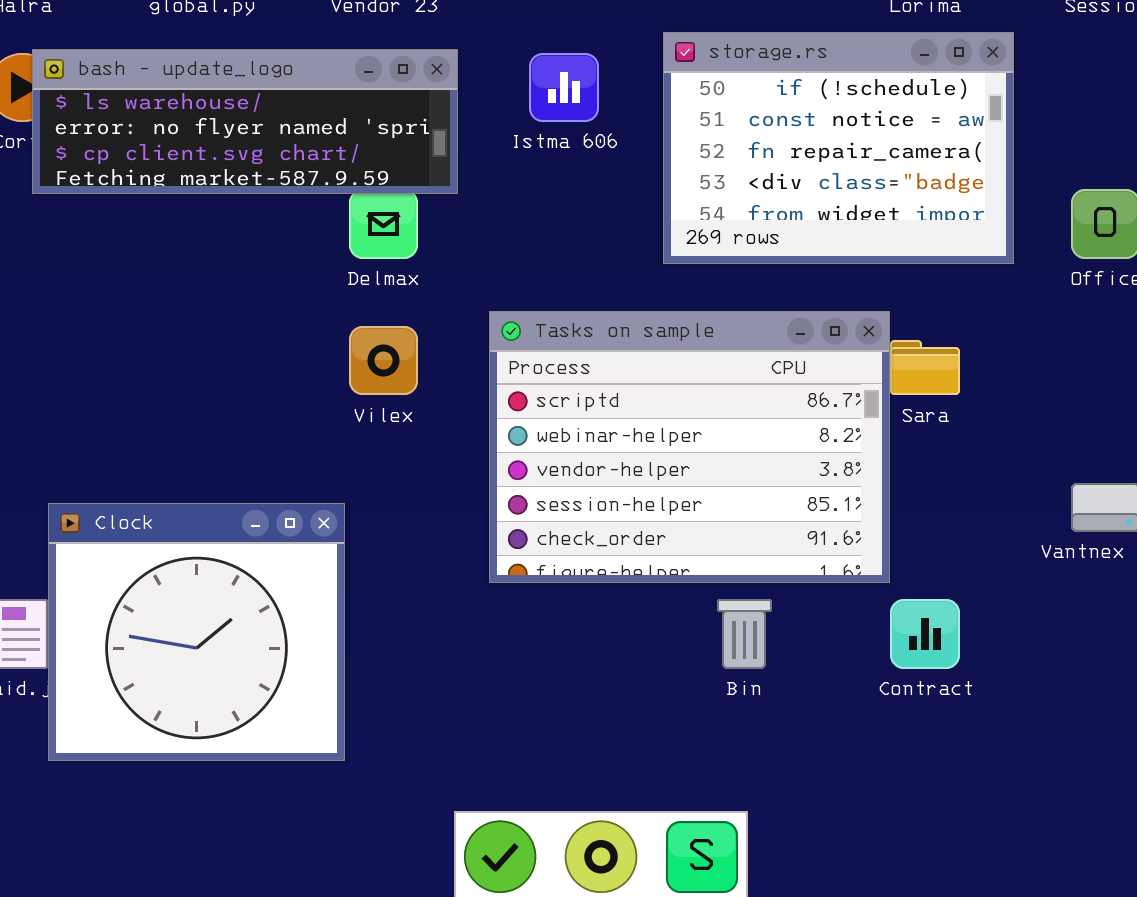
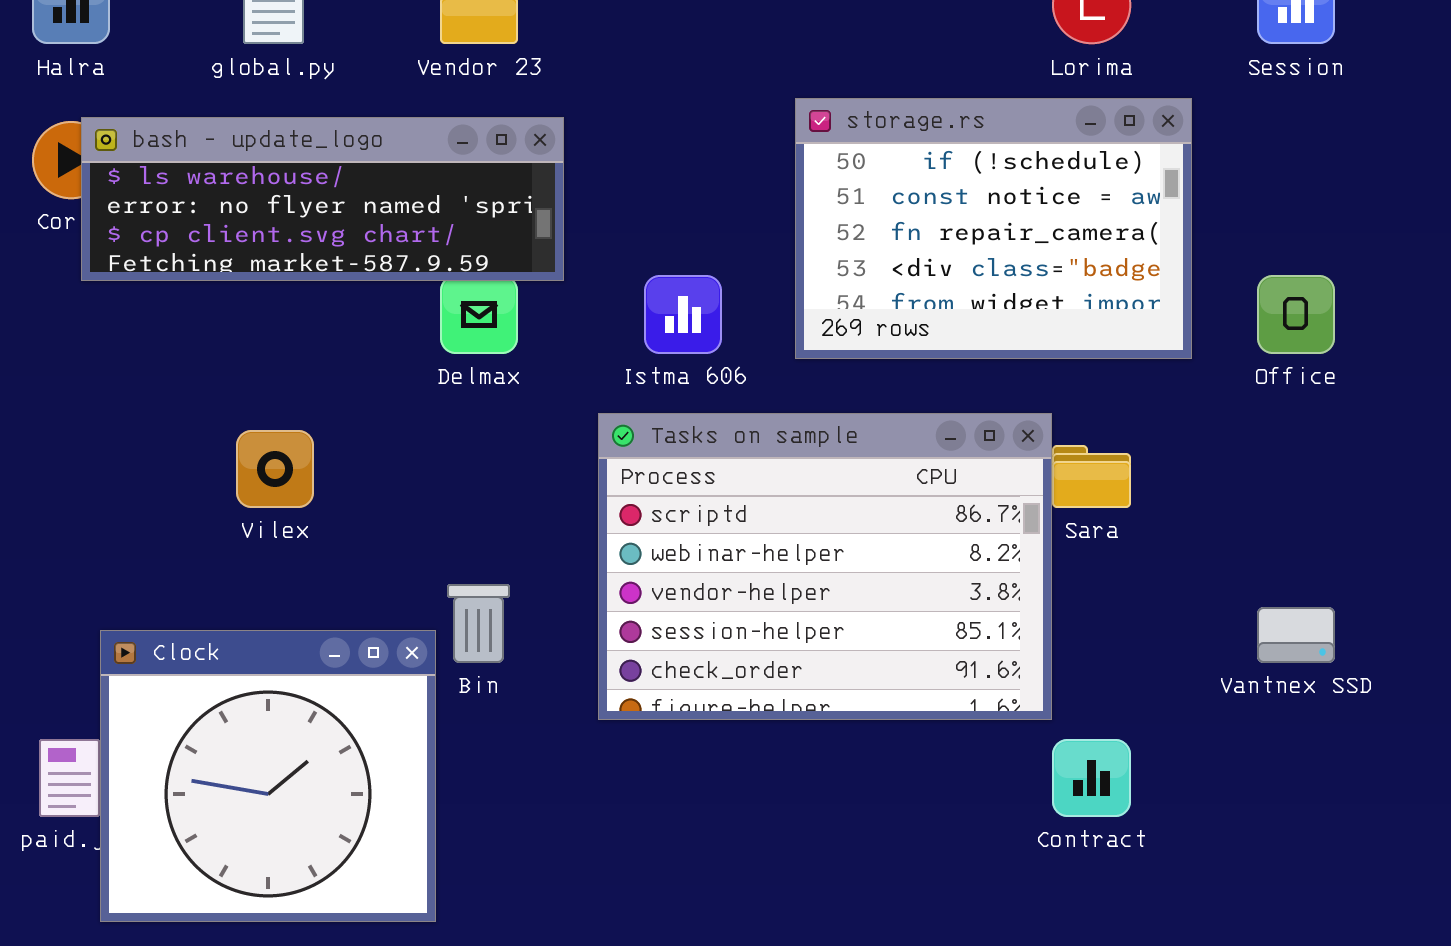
Istma 606: [529,53,599,122] -> [644,275,722,354], moved
Vilex: [349,326,418,395] -> [236,430,314,508], moved
Bin: [717,599,772,669] -> [447,584,510,663], moved

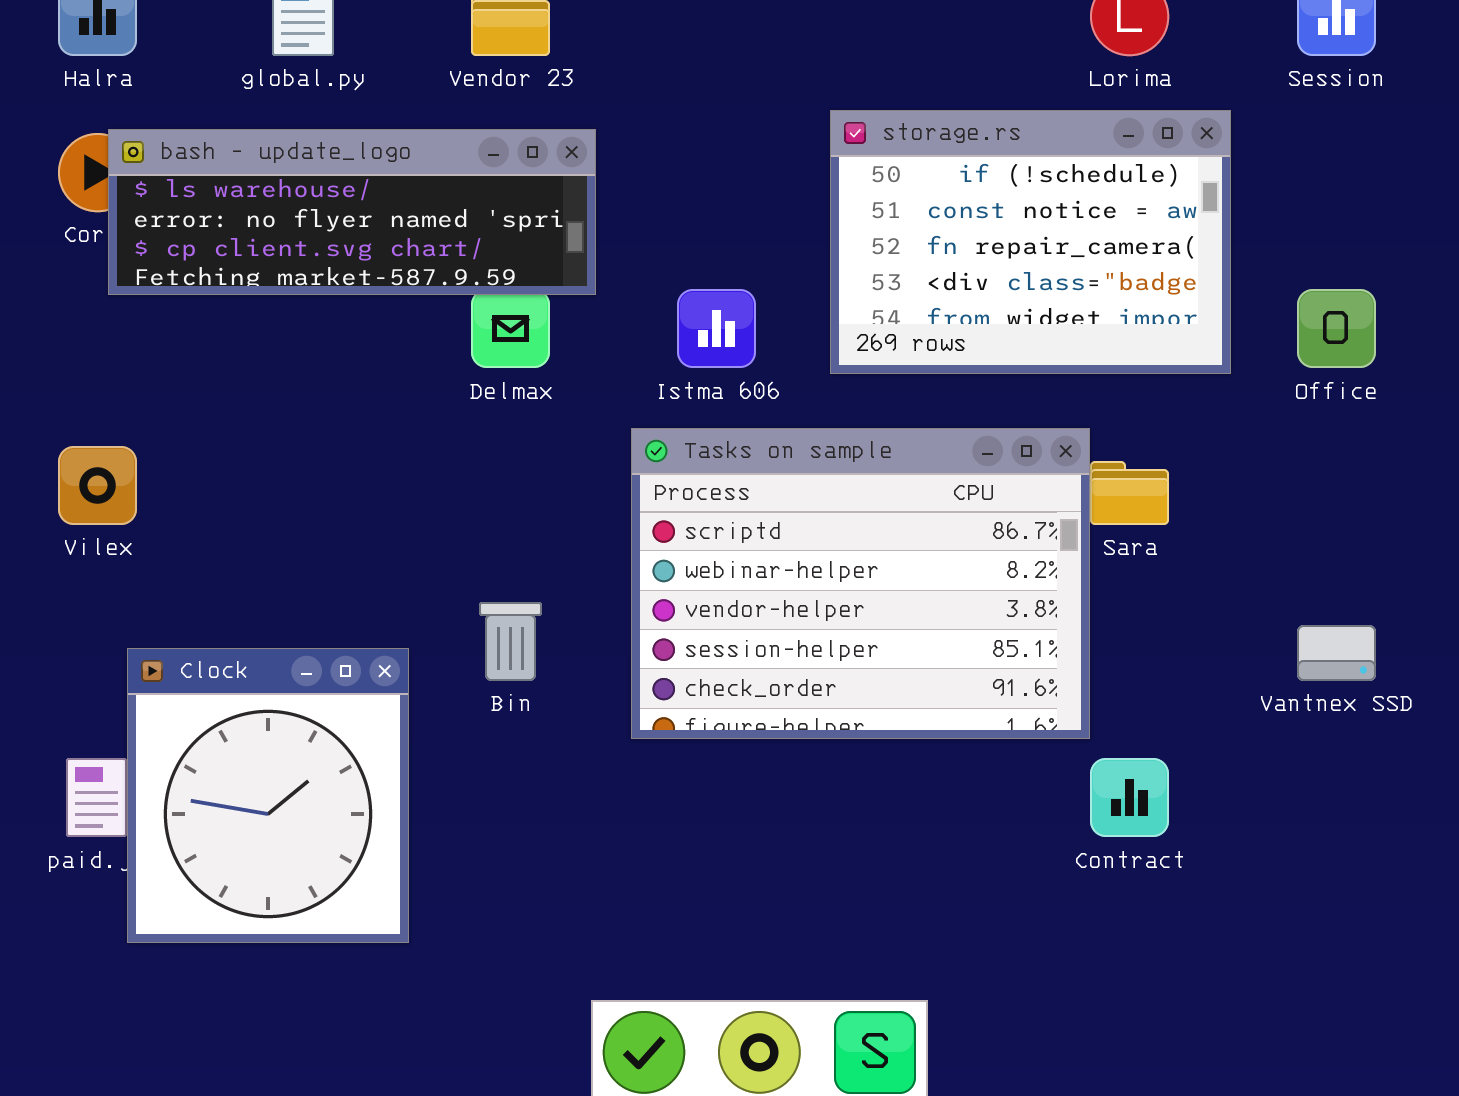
Vilex: [236,430,314,508] -> [58,446,137,525], moved
Clock: [100,630,436,922] -> [127,648,409,943], resized

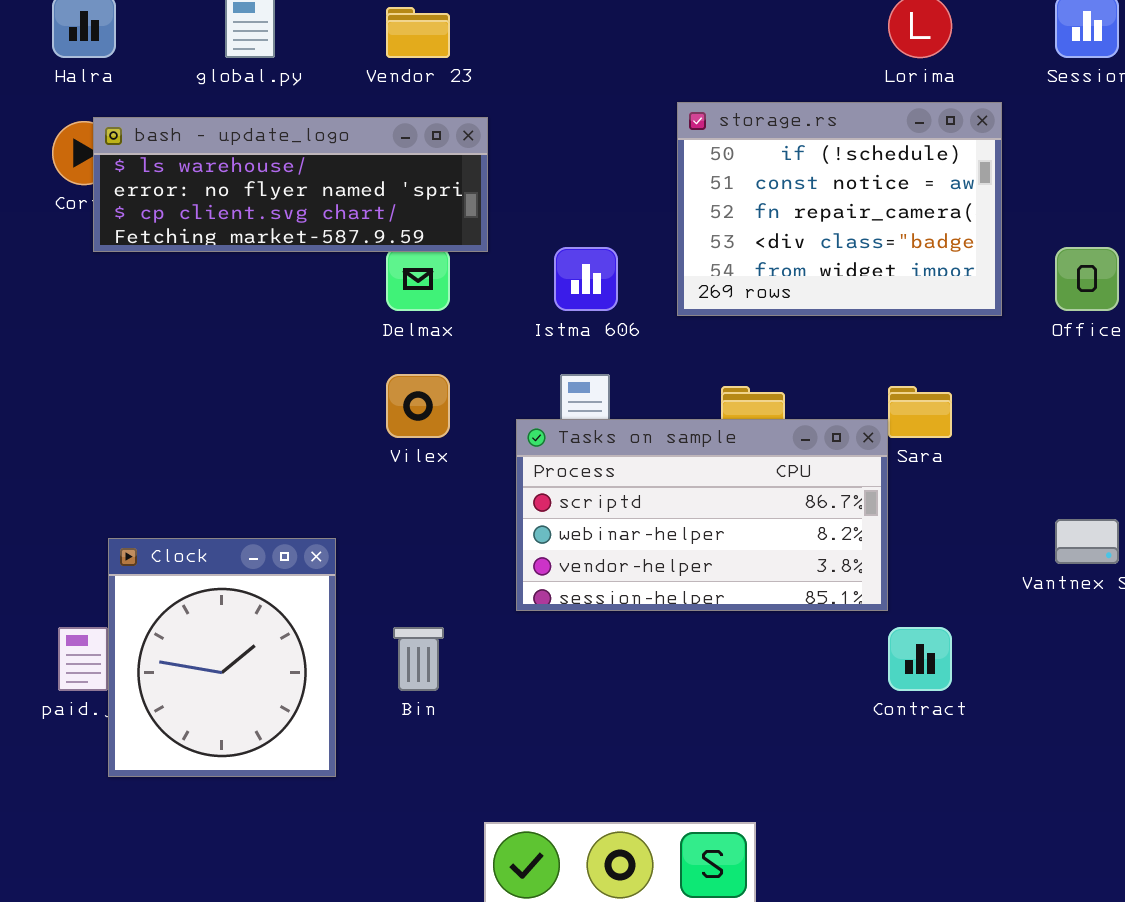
Tasks on sample: [631,428,1090,739] -> [516,419,888,611], resized
Vilex: [58,446,137,525] -> [386,374,450,438], moved
Bin: [479,602,542,681] -> [393,627,444,691], moved

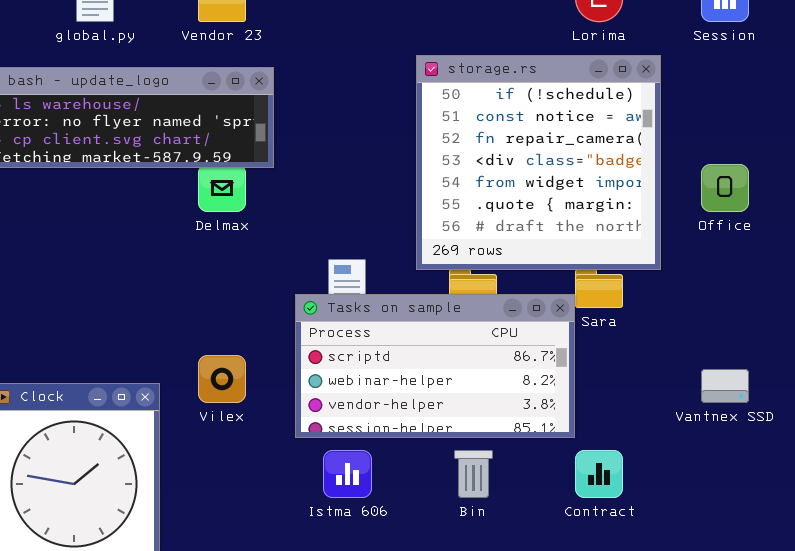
storage.rs: [677,102,1002,316] -> [416,55,661,270], resized
Istma 606: [554,247,618,311] -> [323,450,372,498], moved
Vilex: [386,374,450,438] -> [198,355,246,403], moved
Bin: [393,627,444,691] -> [454,450,493,498], moved

